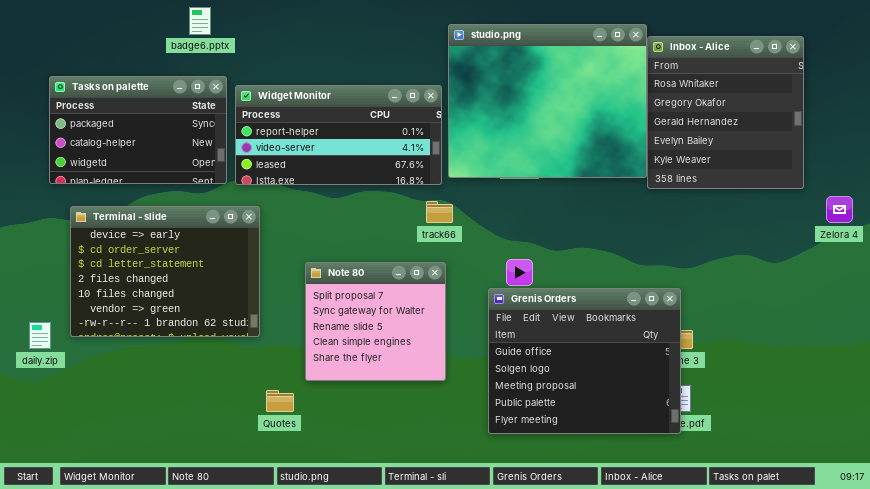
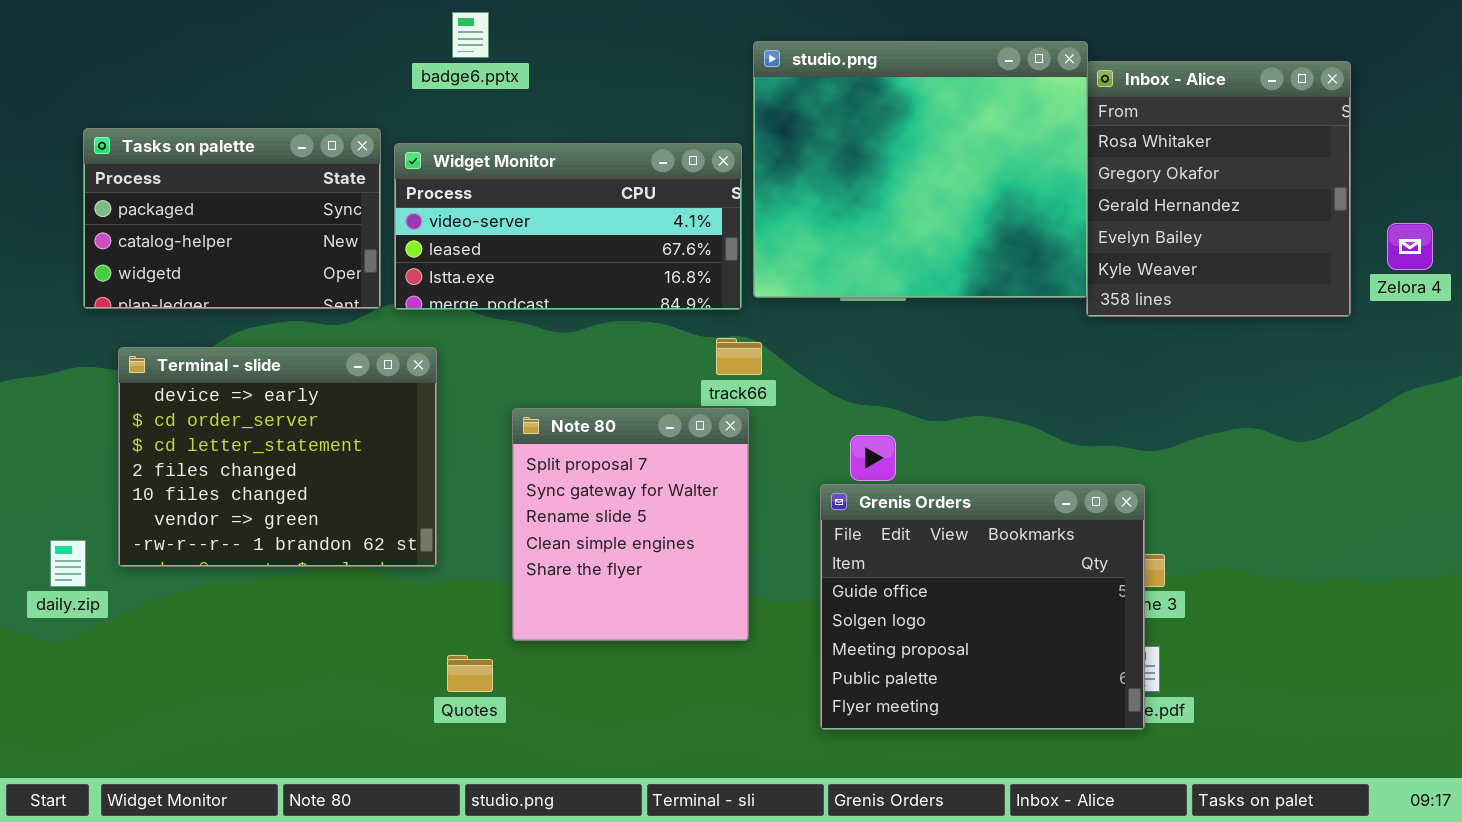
badge6.pptx: [189,7,211,35] -> [452,12,489,58], moved
Widget Monitor: [235,85,442,185] -> [394,143,742,310], scrolled down 1 row
Zelora 4: [826,196,853,223] -> [1387,223,1433,270], moved
Note 80: [305,262,446,381] -> [512,408,749,641], resized

